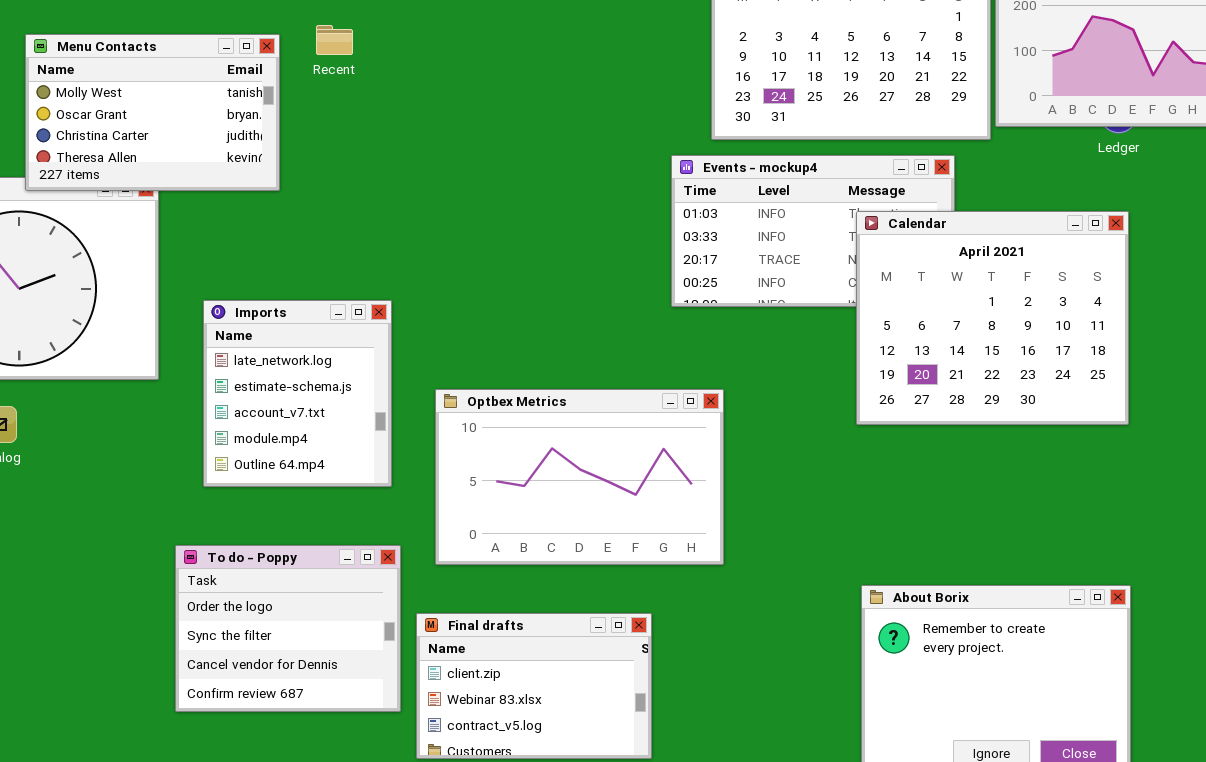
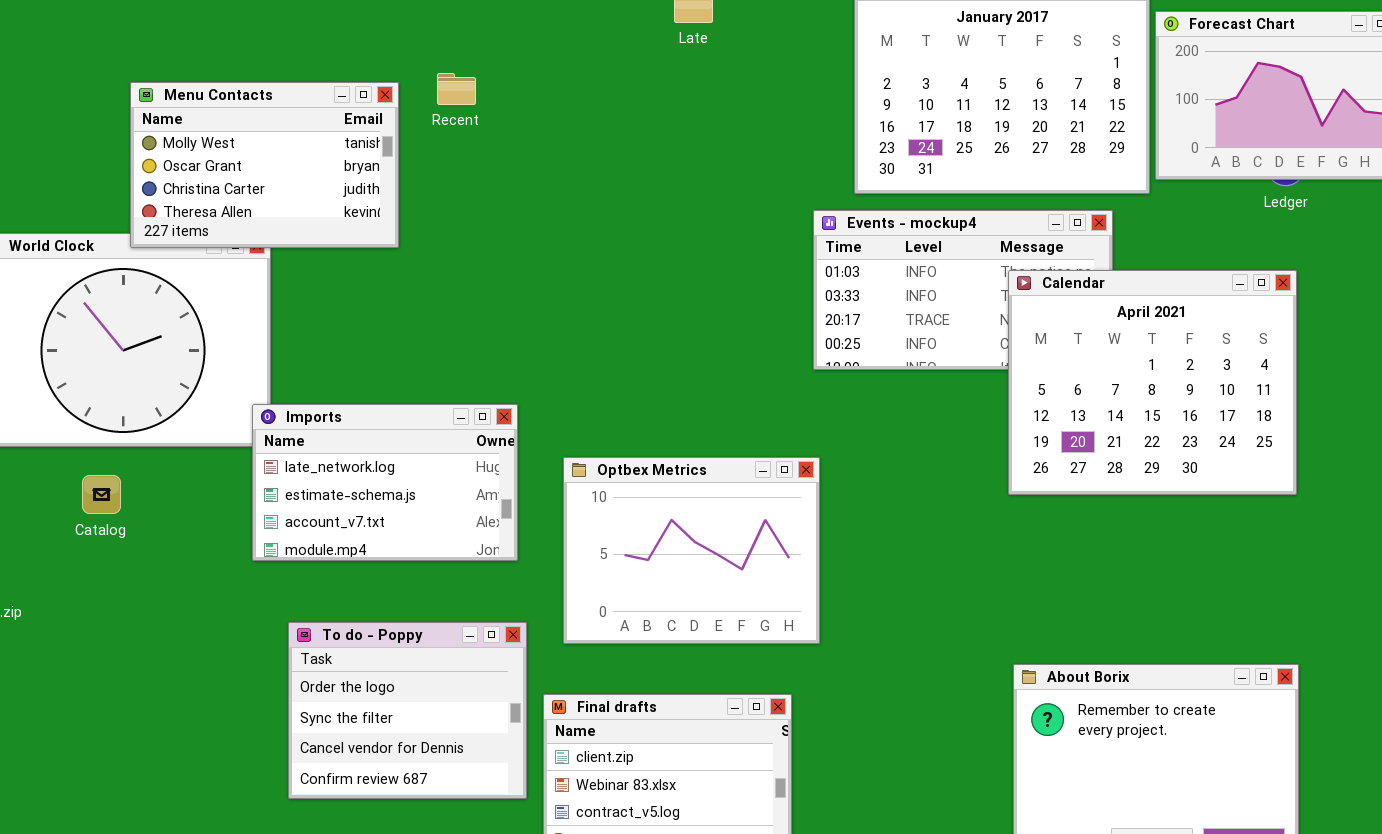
Imports: [203,300,392,487] -> [252,404,518,561], resized
Optbex Metrics: [435,389,724,565] -> [563,457,820,644], resized

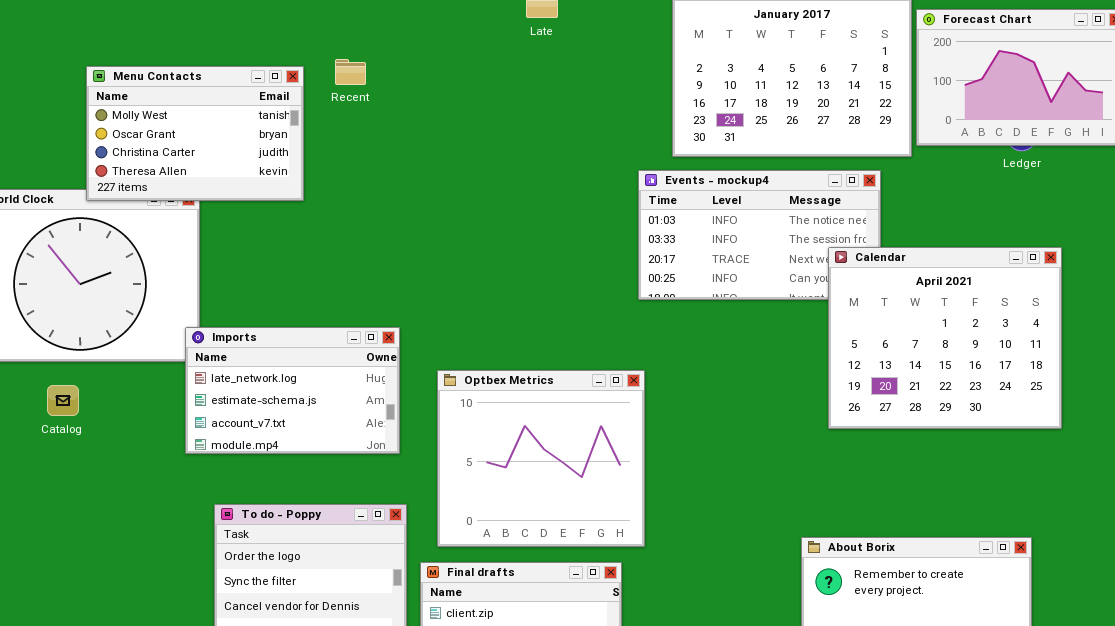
Calendar: [1008,270,1297,495] -> [828,247,1062,429], moved
Optbex Metrics: [563,457,820,644] -> [437,370,645,547], resized

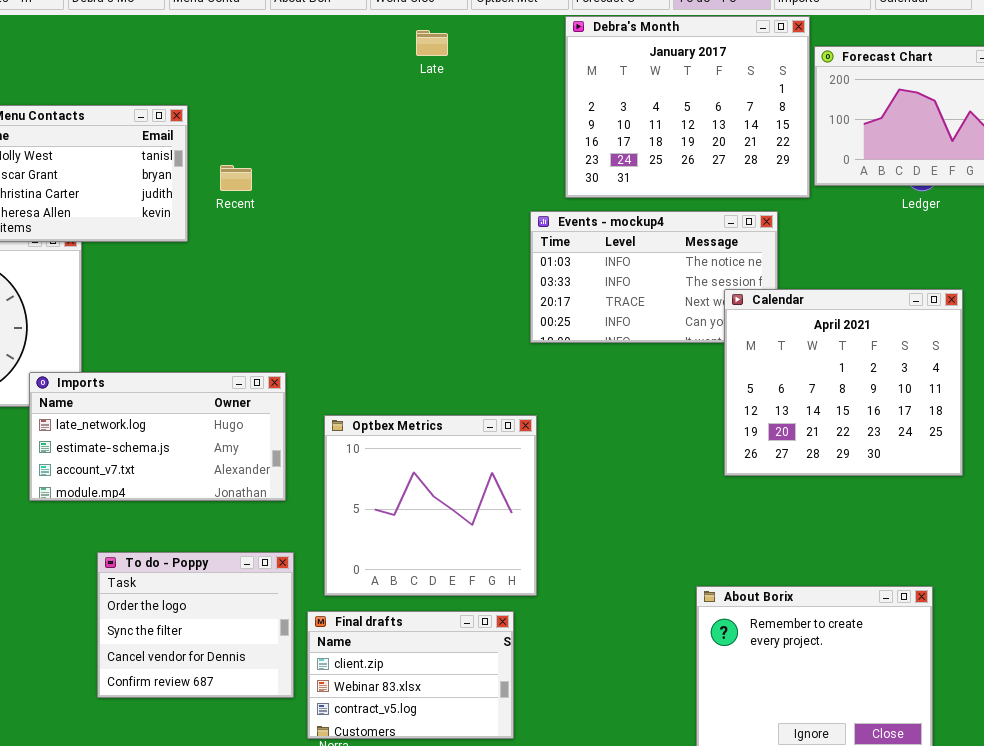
Recent: [335,59,366,85] -> [220,165,252,191], moved
Imports: [185,327,400,454] -> [29,372,286,501], resized

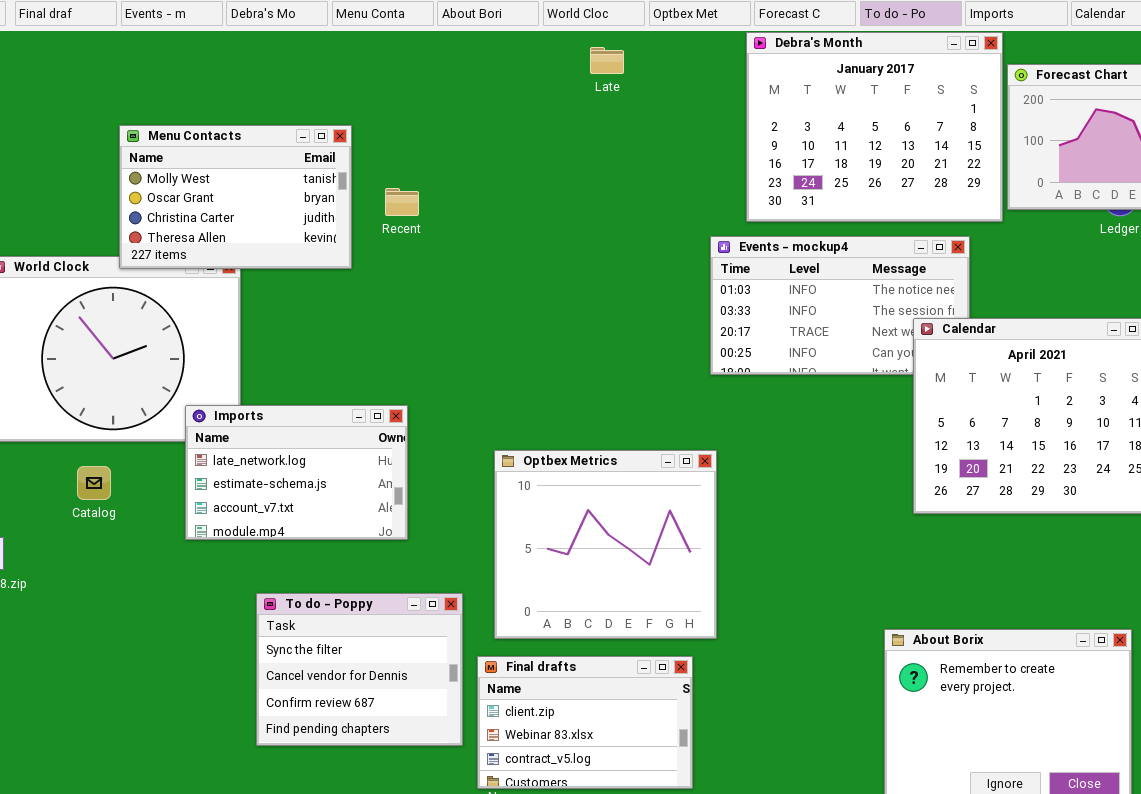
Imports: [29,372,286,501] -> [185,405,408,540], resized
To do - Poppy: [97,552,294,698] -> [256,593,463,746], scrolled down 1 row

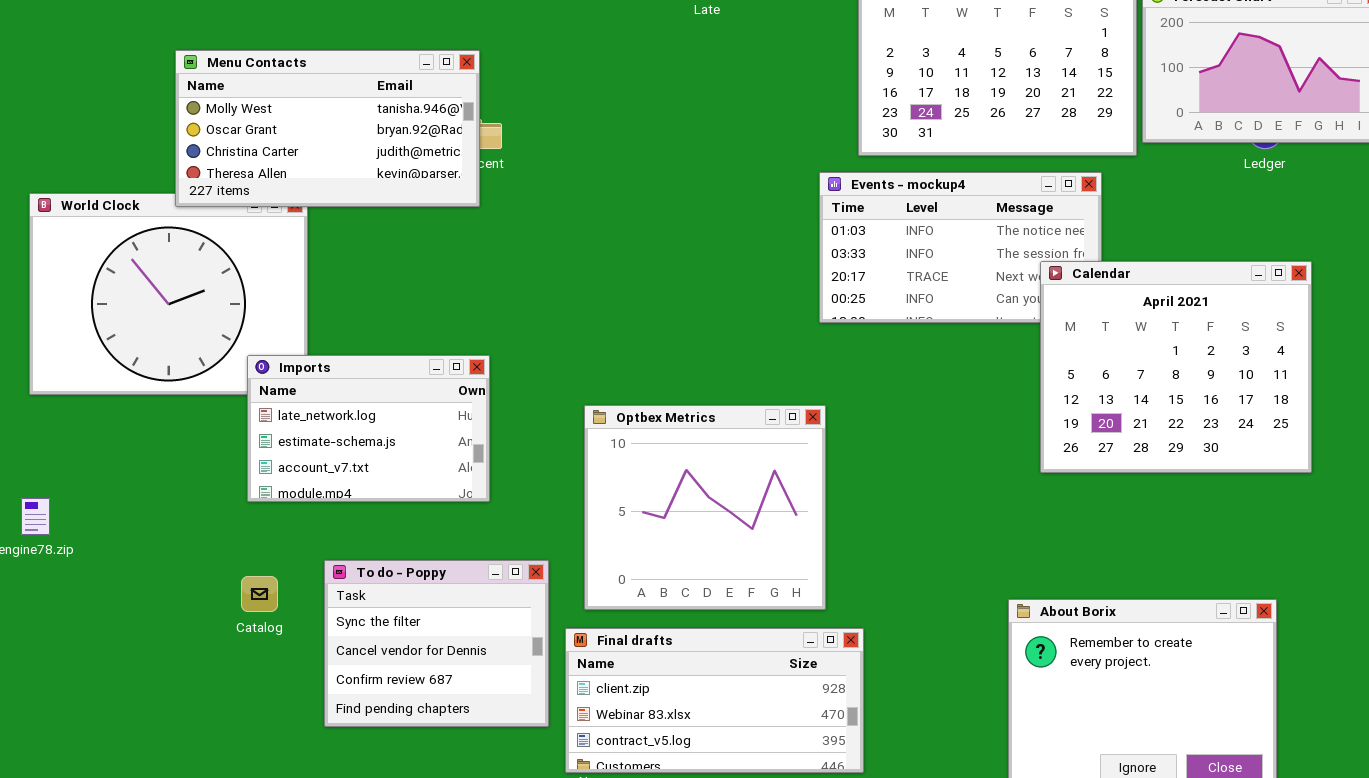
Menu Contacts: [119,125,352,269] -> [175,50,480,207], resized
Catalog: [77,466,111,500] -> [241,576,278,612], moved
Final drafts: [477,656,693,789] -> [565,628,864,773], resized

